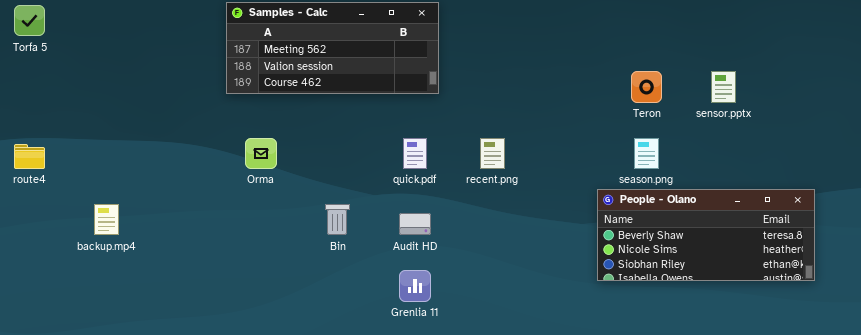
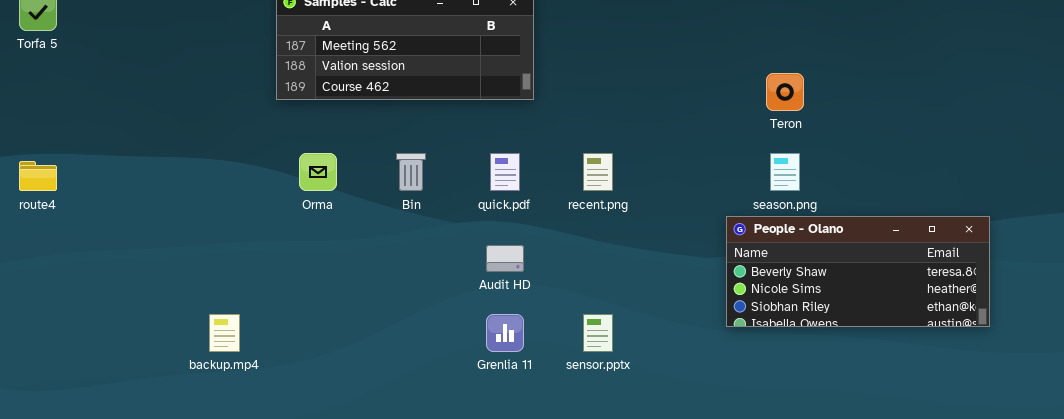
sensor.pptx: [711,71,736,103] -> [583,314,613,352], moved
backup.mp4: [94,204,119,235] -> [209,314,240,352], moved
Bin: [325,204,350,235] -> [396,153,426,191], moved

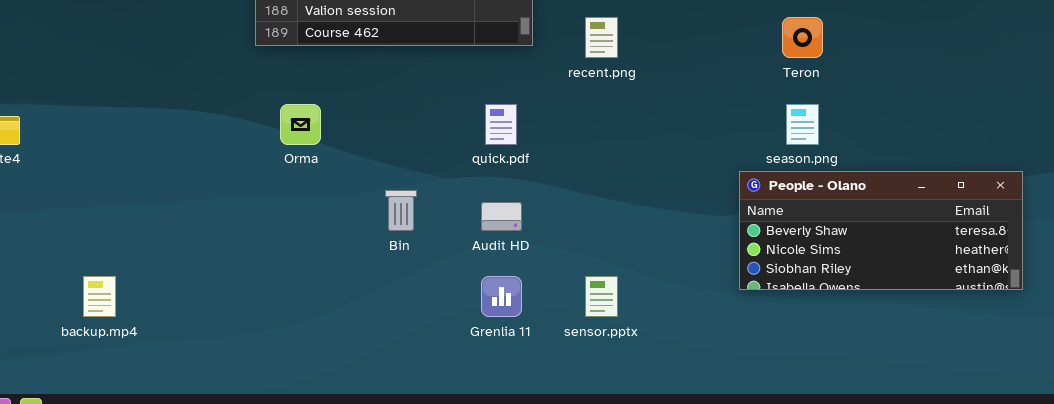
Bin: [396,153,426,191] -> [385,190,417,231], moved
recent.png: [583,153,613,191] -> [585,17,618,58], moved
backup.mp4: [209,314,240,352] -> [83,276,116,317], moved

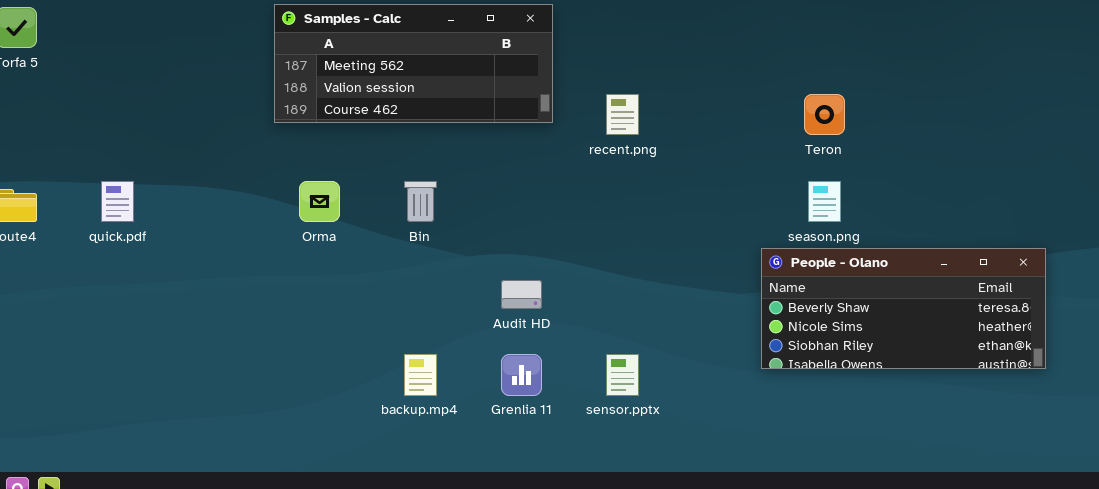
quick.pdf: [485,104,517,145] -> [101,181,134,222], moved
Bin: [385,190,417,231] -> [404,181,437,222], moved
backup.mp4: [83,276,116,317] -> [404,354,437,396], moved

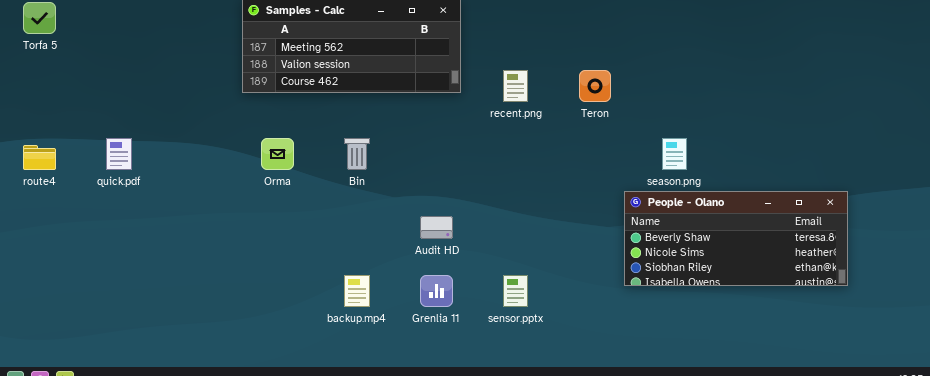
Teron: [804,94,845,135] -> [579,70,611,102], moved

